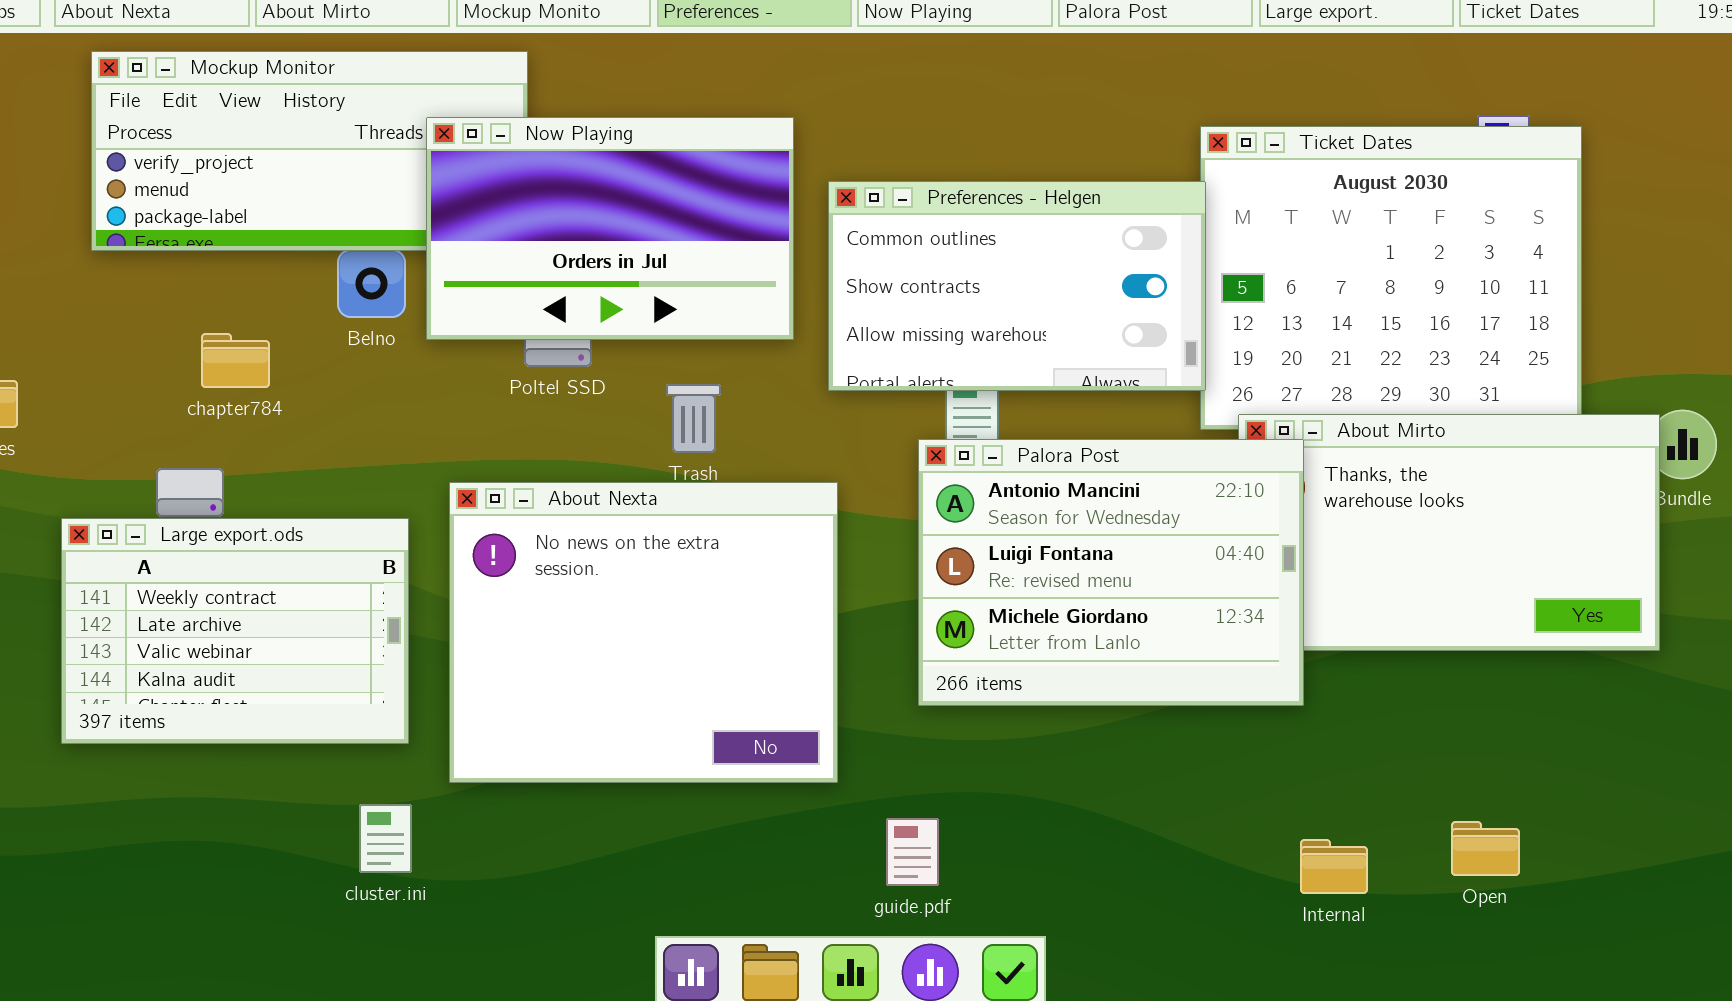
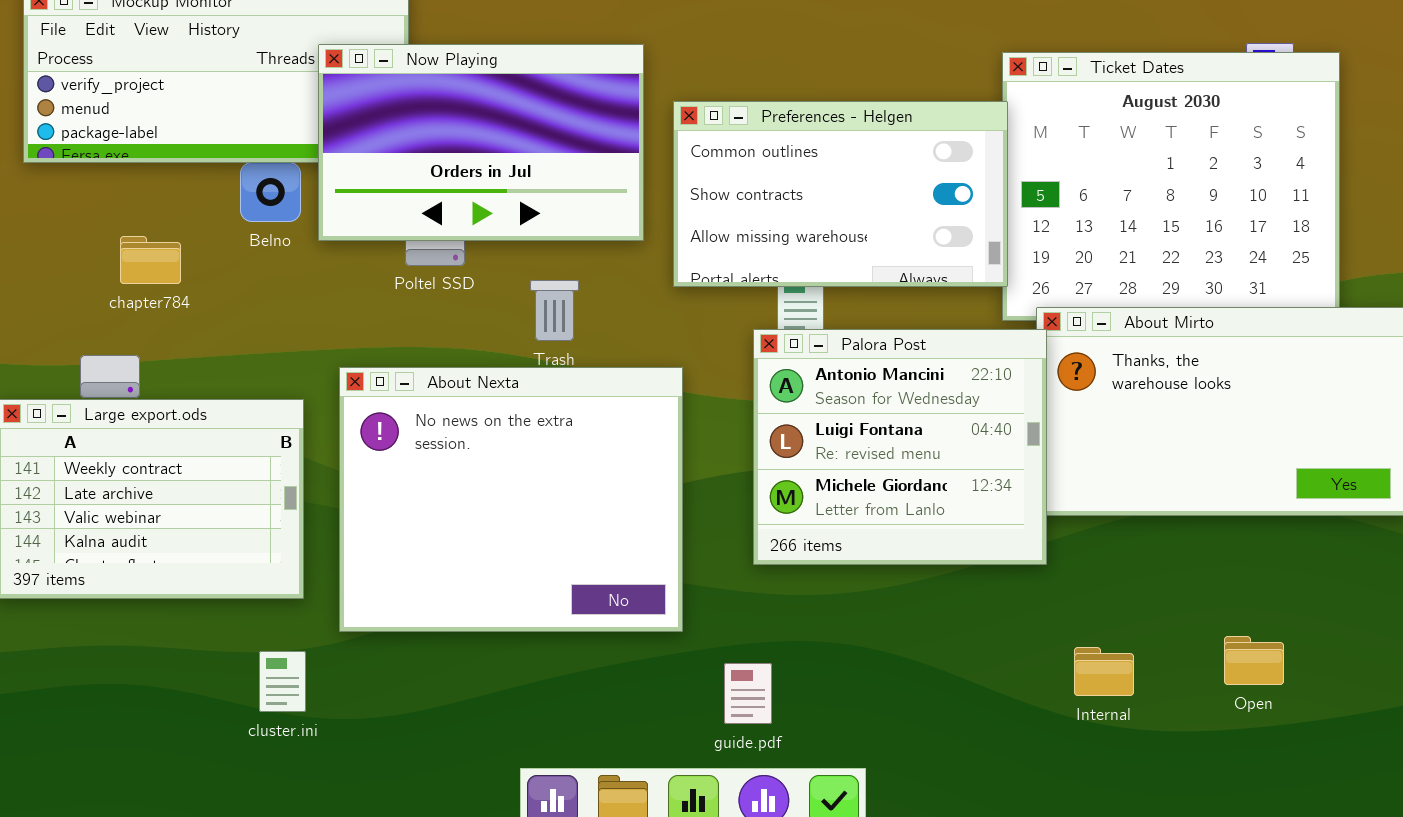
Palora Post: [918,439,1304,706] -> [753,329,1047,565], resized
Open: [1451,821,1520,876] -> [1224,636,1284,685], moved
Internal: [1300,839,1368,894] -> [1074,647,1134,696], moved

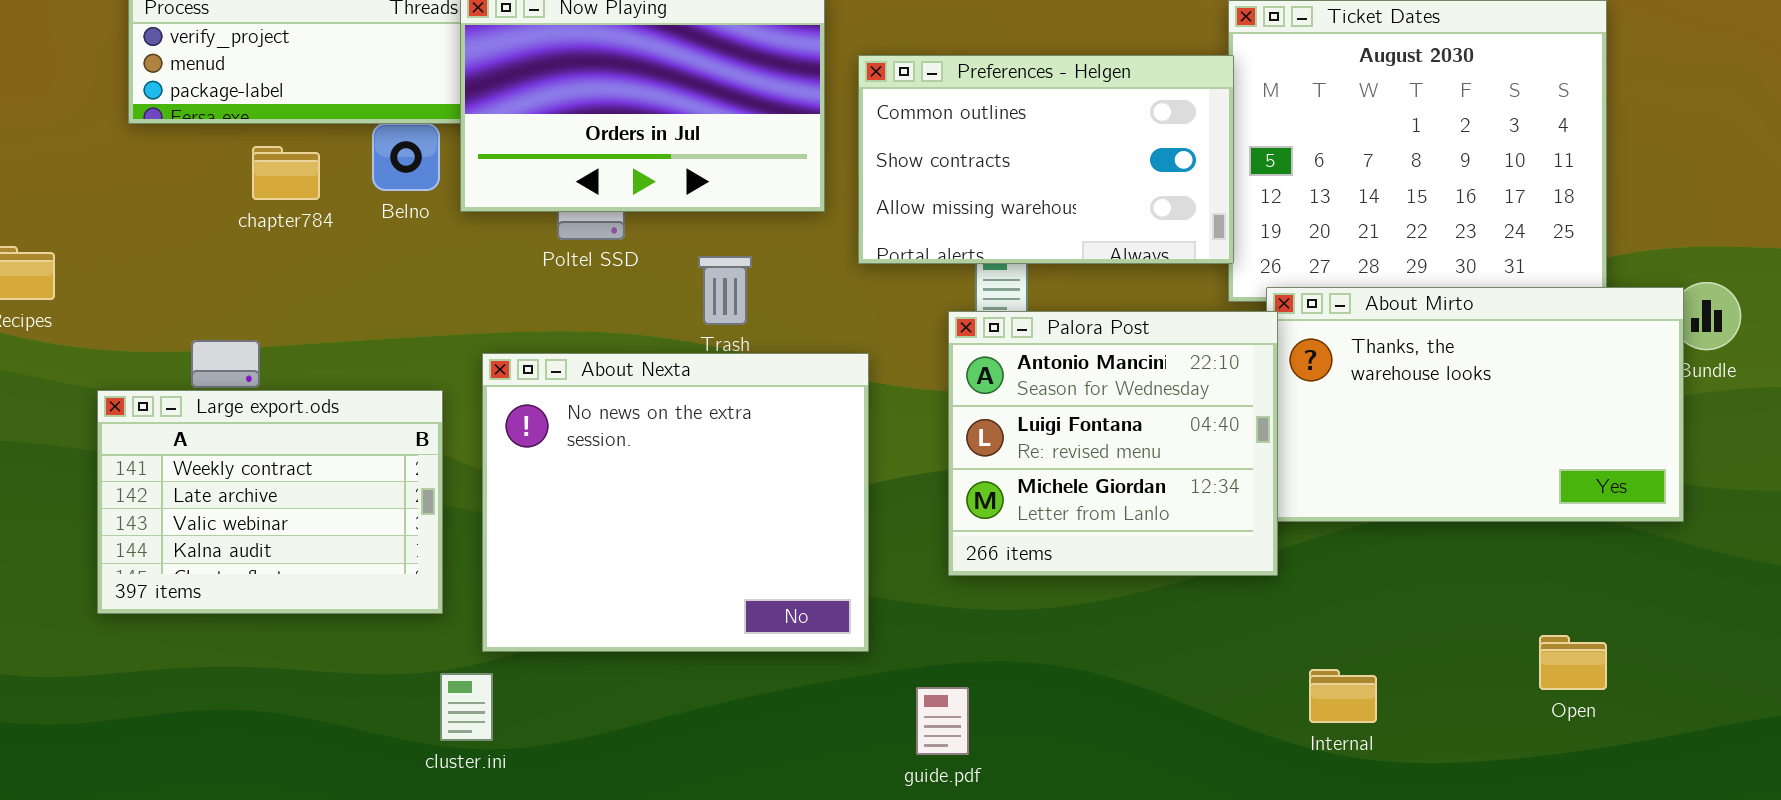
chapter784: [120,236,181,284] -> [252,146,320,200], moved
Open: [1224,636,1284,685] -> [1539,635,1607,690], moved
cluster.ini: [259,651,306,712] -> [440,673,493,741], moved

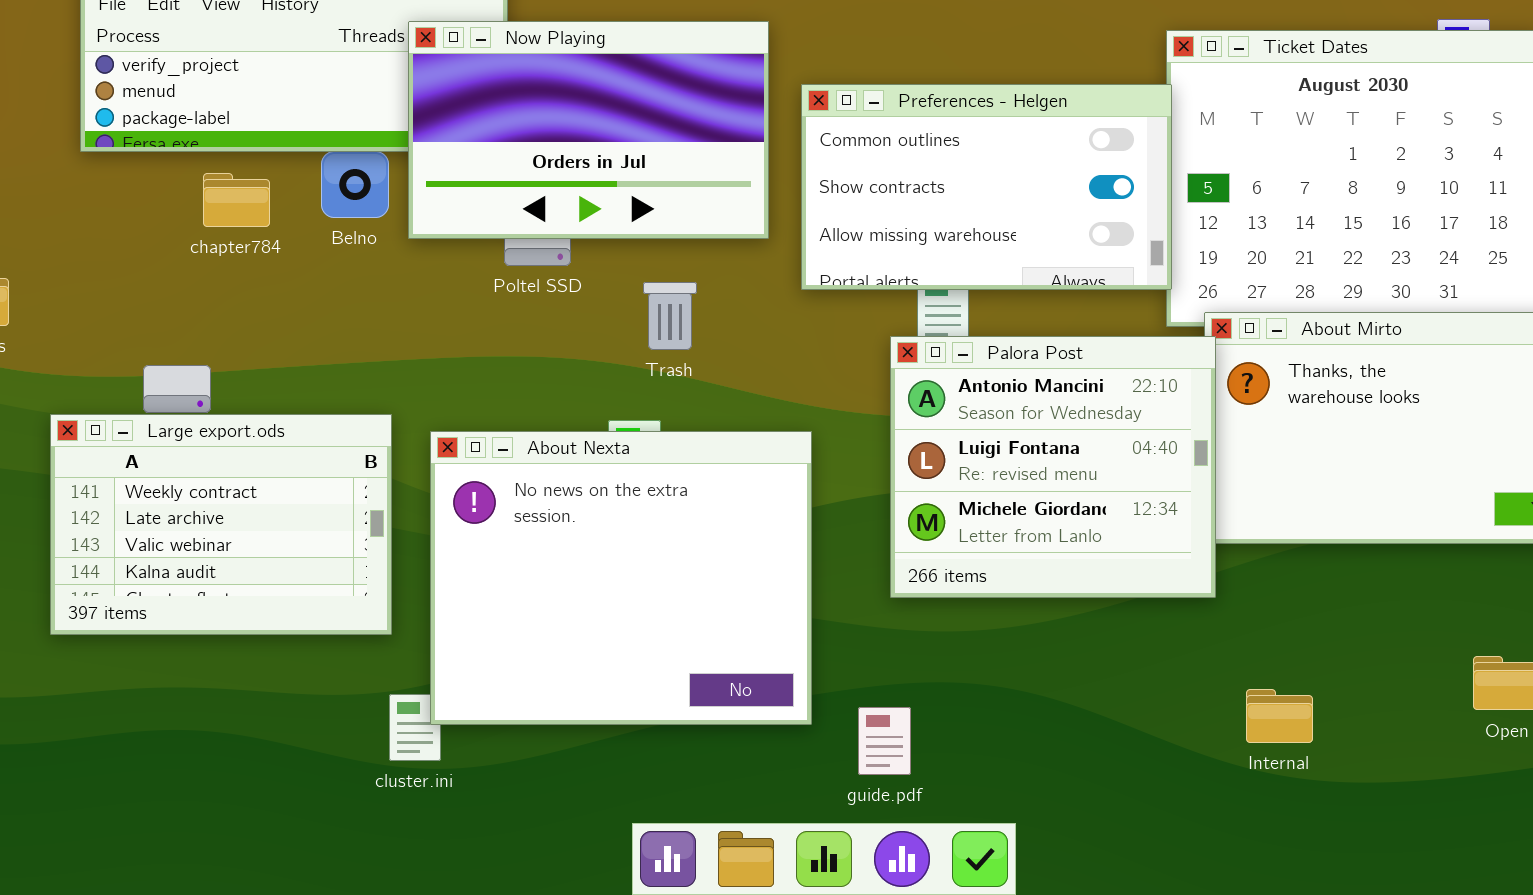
About Nexta: [482,353,869,652] -> [430,431,812,725], moved

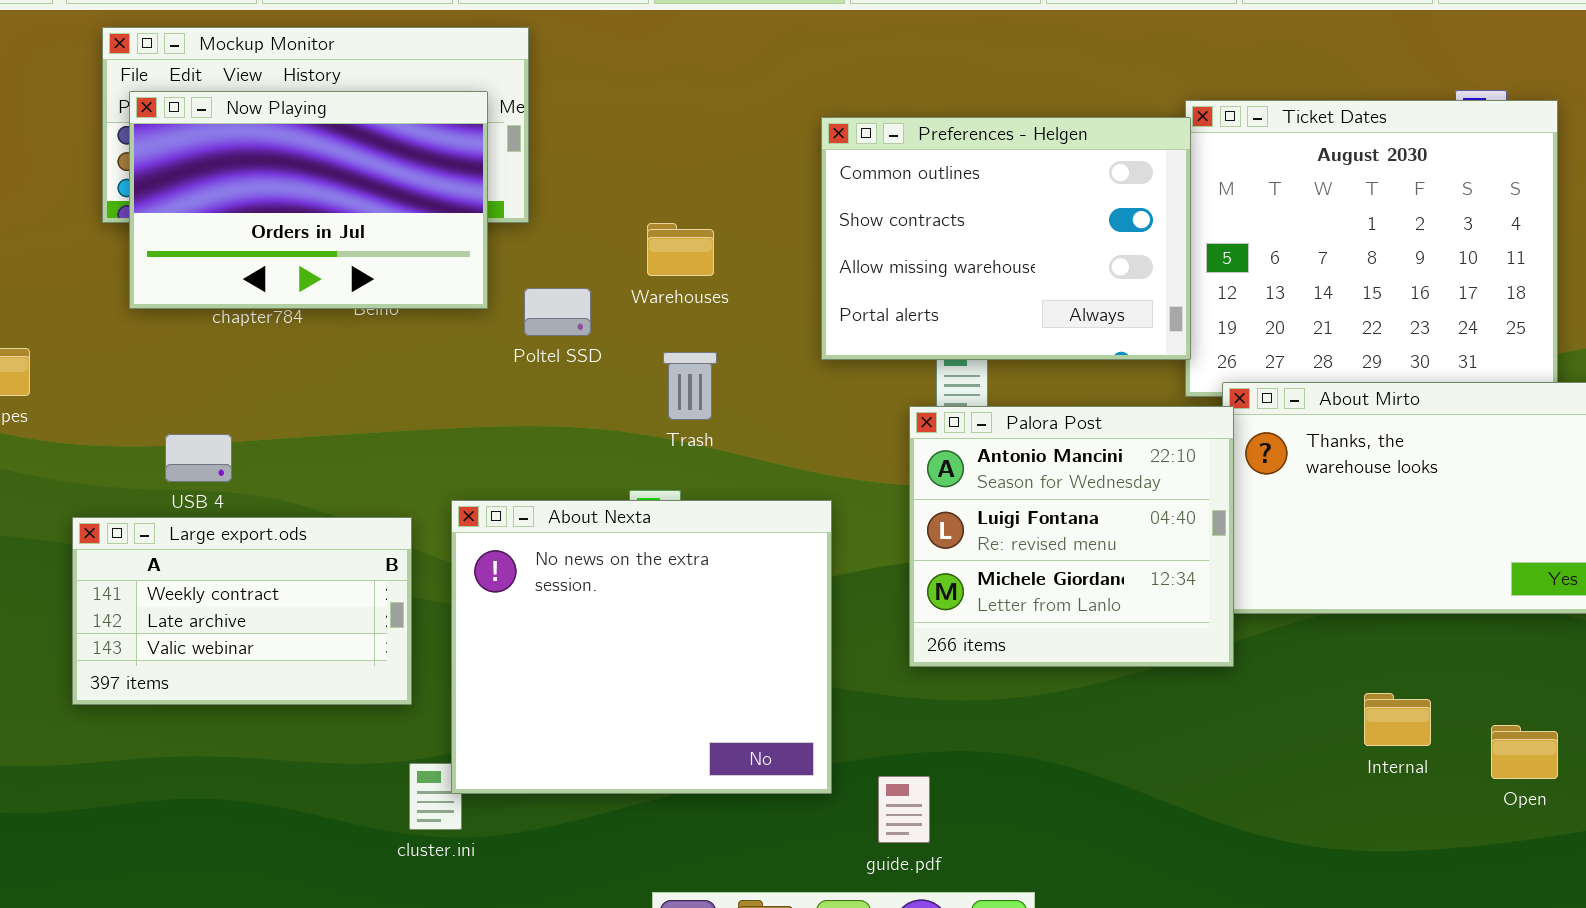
Now Playing: [408,21,769,239] -> [129,91,488,309], moved
Preferences - Helgen: [801,84,1172,290] -> [821,117,1191,360], resized
Large export.ods: [50,414,392,635] -> [72,517,412,705], resized
Internal: [1246,689,1313,743] -> [1364,693,1431,746], moved

